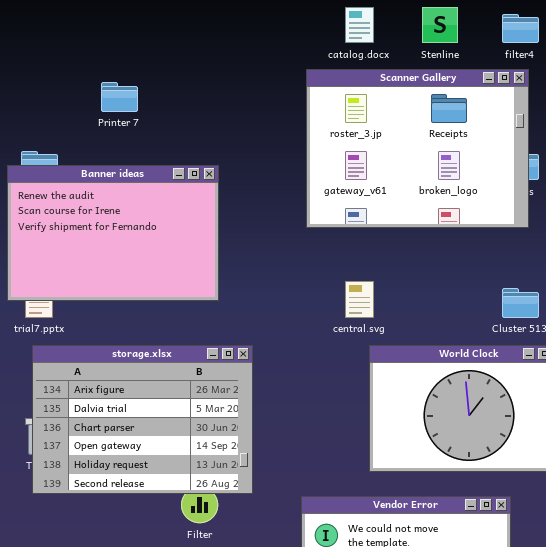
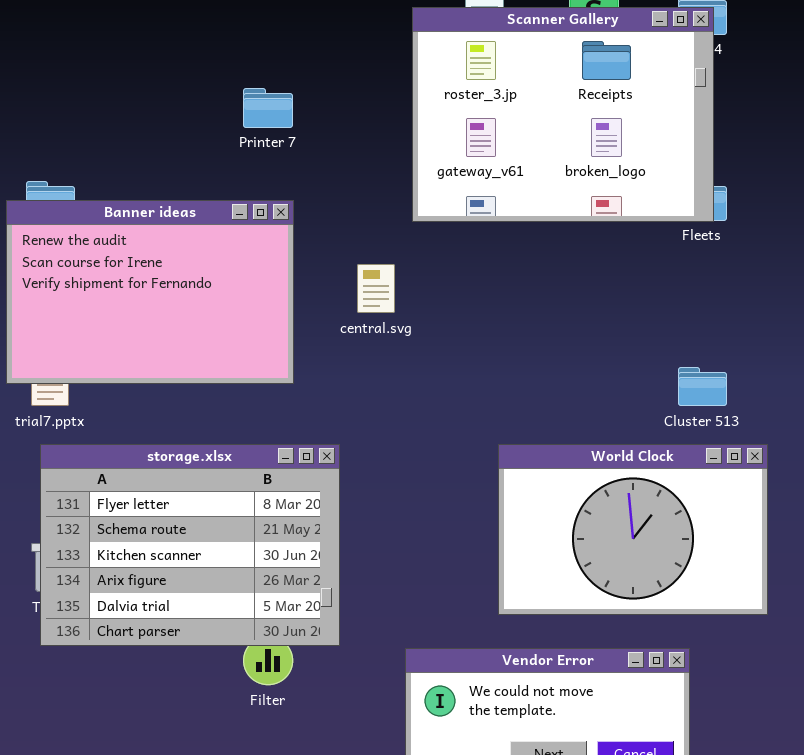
Scanner Gallery: [306,69,529,228] -> [412,7,714,222], moved
Printer 7: [101,82,138,112] -> [243,88,293,128], moved
central.svg: [345,281,374,318] -> [357,264,395,313], moved
storage.xlsx: [32,345,253,494] -> [40,444,340,646], scrolled up 3 rows

